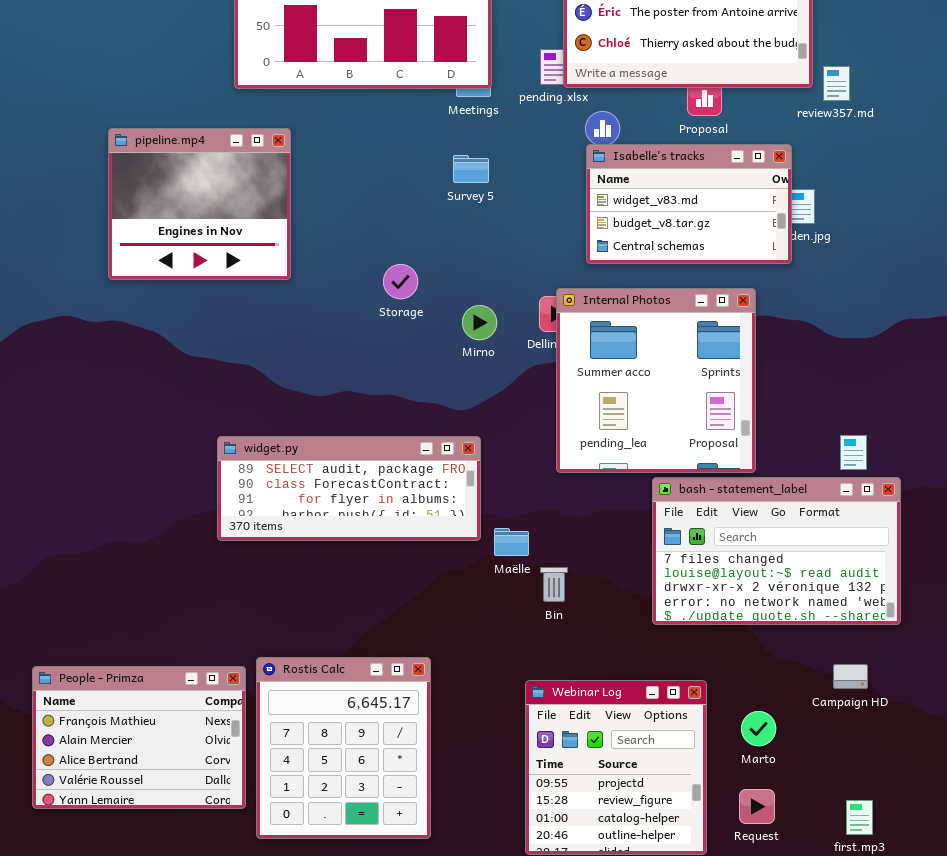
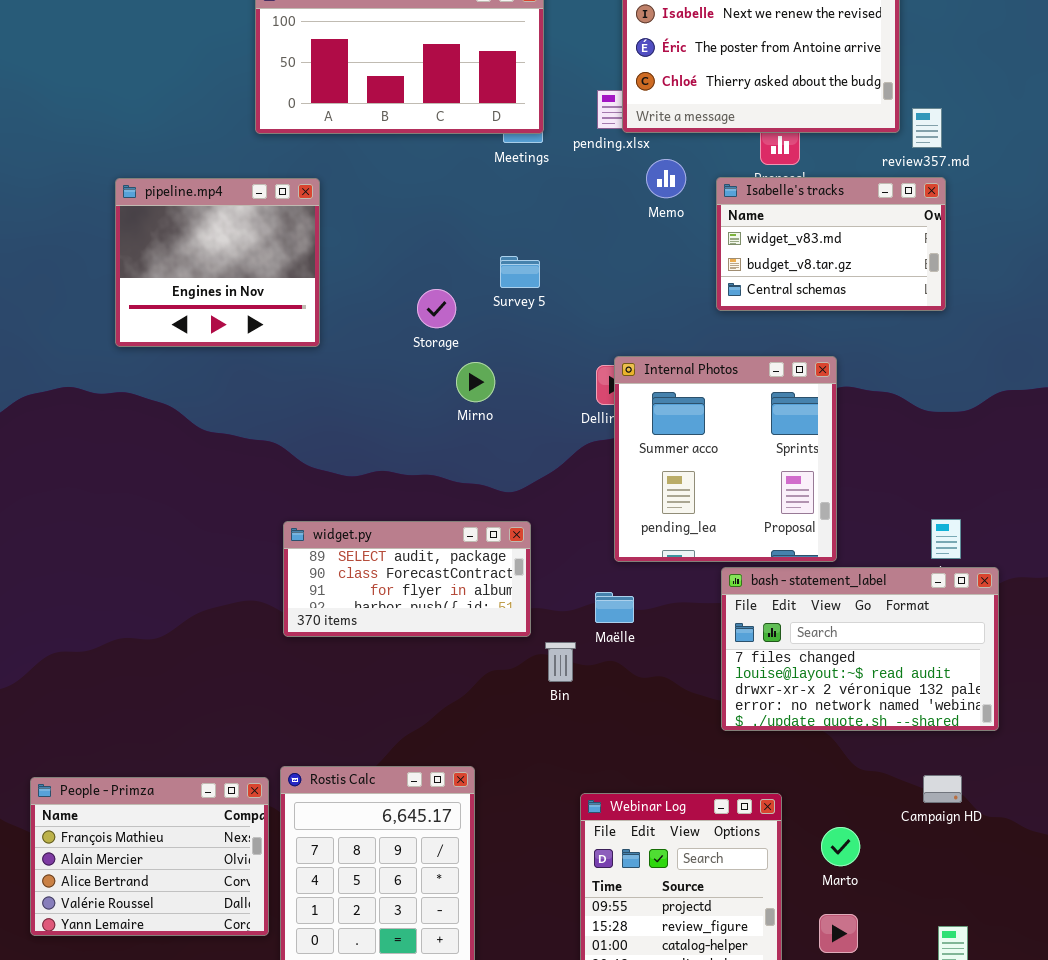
Isabelle's tracks: [586,144,792,264] -> [716,177,946,311], moved
Survey 5: [453,155,489,183] -> [500,256,540,288], moved
Storage: [383,264,418,299] -> [417,289,456,328], moved
Mirno: [462,305,497,340] -> [456,362,495,402], moved
widget.py: [217,436,481,541] -> [283,521,531,637], resized
Maëlle: [494,528,529,556] -> [595,592,634,623], moved
Bin: [540,567,568,602] -> [545,642,576,682], moved

